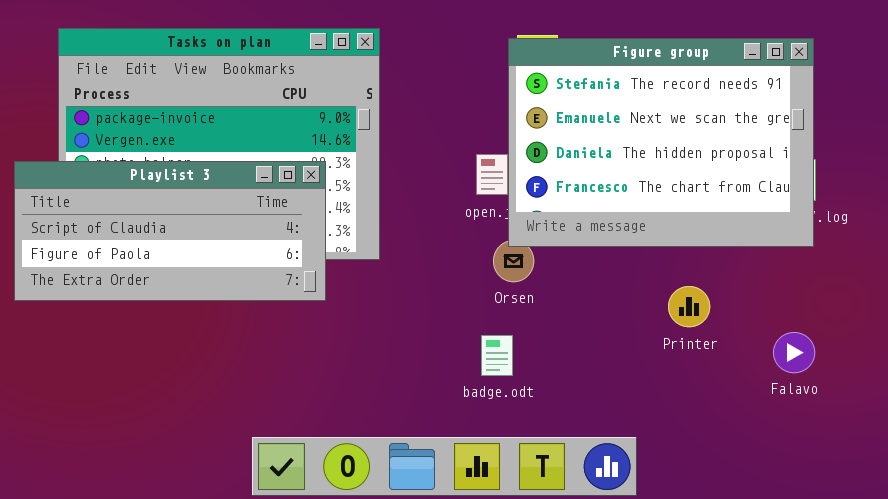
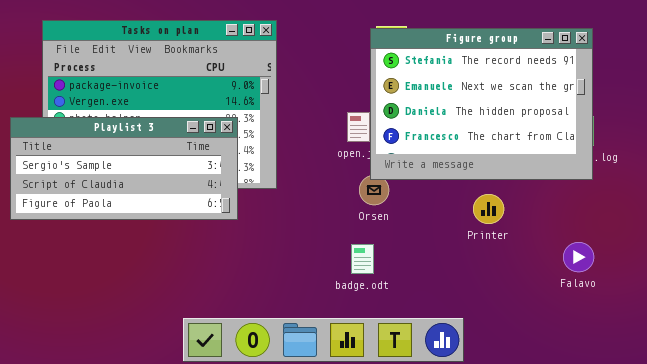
Playlist 3: [14,161,326,301] -> [10,117,238,220], scrolled up 1 row
Printer: [668,286,710,327] -> [473,194,504,224], moved

